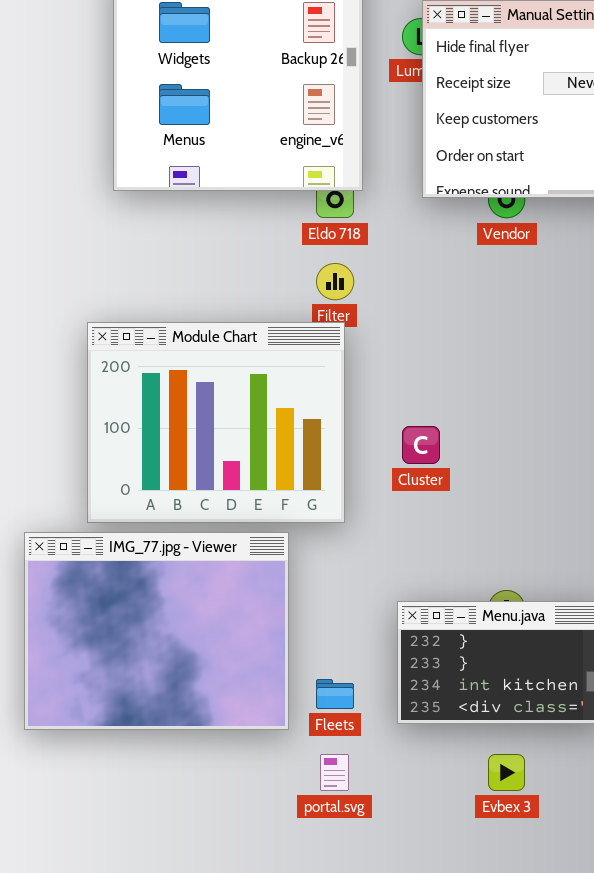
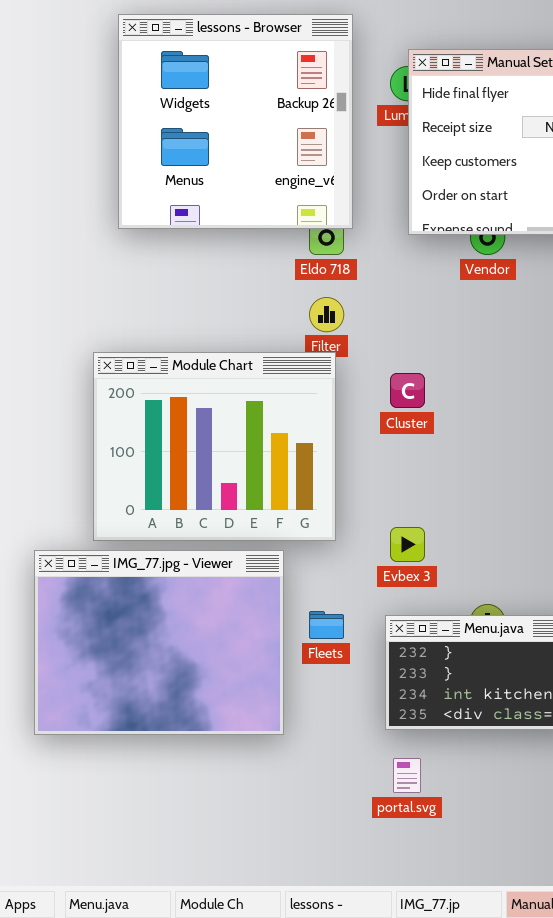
Cluster: [402,426,440,464] -> [390,373,425,408], moved
Fleets: [316,679,354,709] -> [309,611,344,639], moved
portal.svg: [320,754,349,791] -> [393,758,421,793], moved
Evbex 3: [488,754,525,791] -> [390,527,425,562], moved

